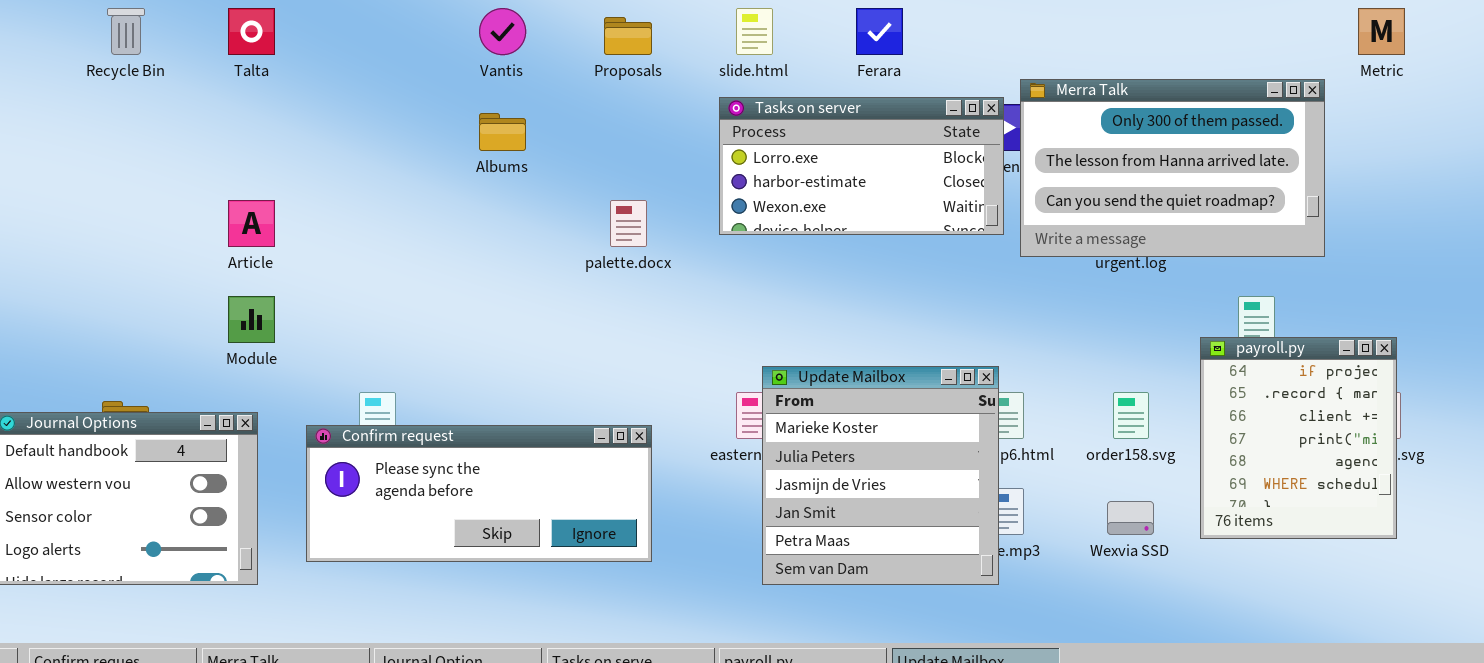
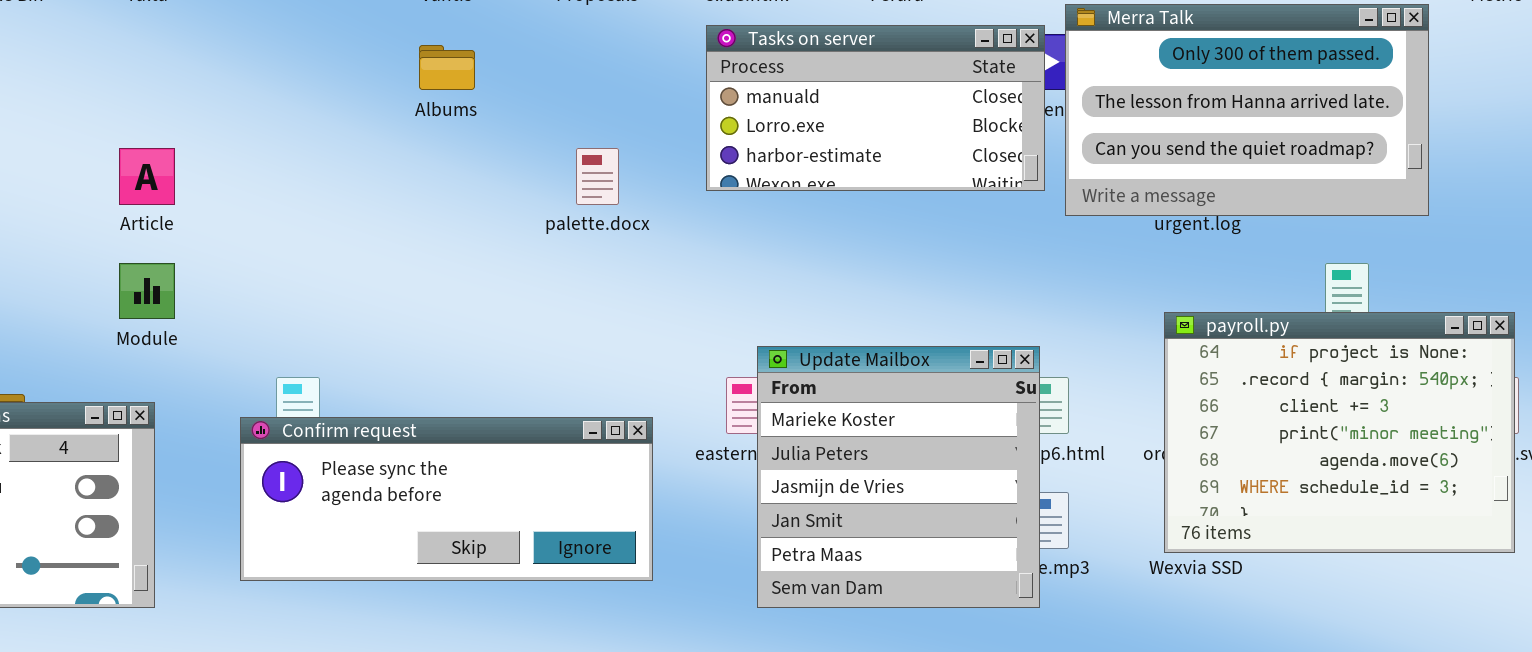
Tasks on server: [719,97,1004,235] -> [706,25,1045,191], scrolled up 1 row
payroll.py: [1200,337,1397,539] -> [1164,312,1515,553], resized
Confirm request: [306,425,652,562] -> [240,417,653,581], moved

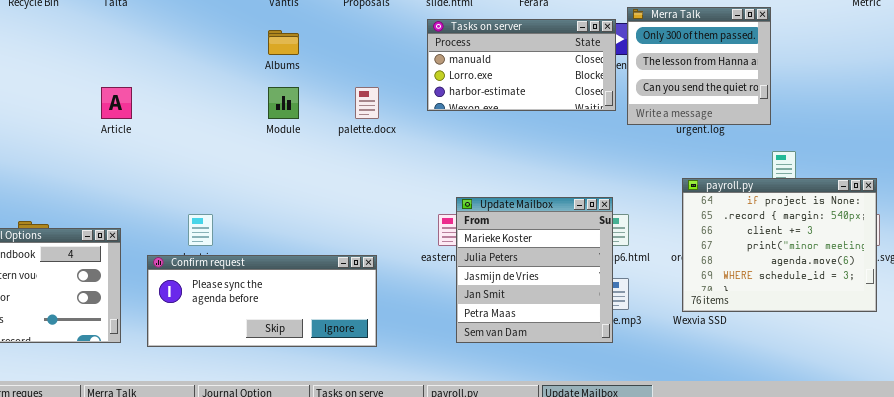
Merra Talk: [1065,4,1429,216] -> [627,7,771,125], resized
Module: [119,263,175,319] -> [268,87,299,119], moved
Confirm request: [240,417,653,581] -> [147,255,377,347], moved

